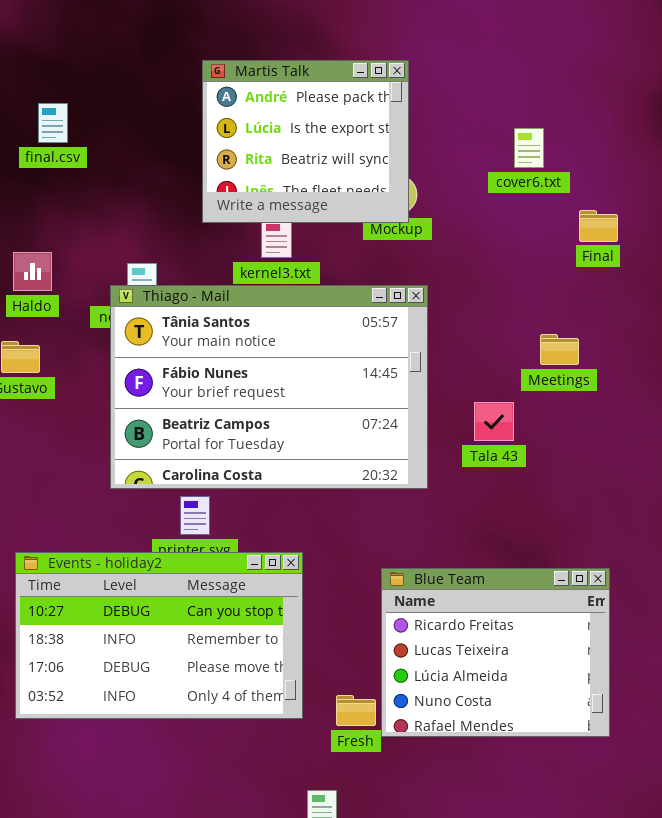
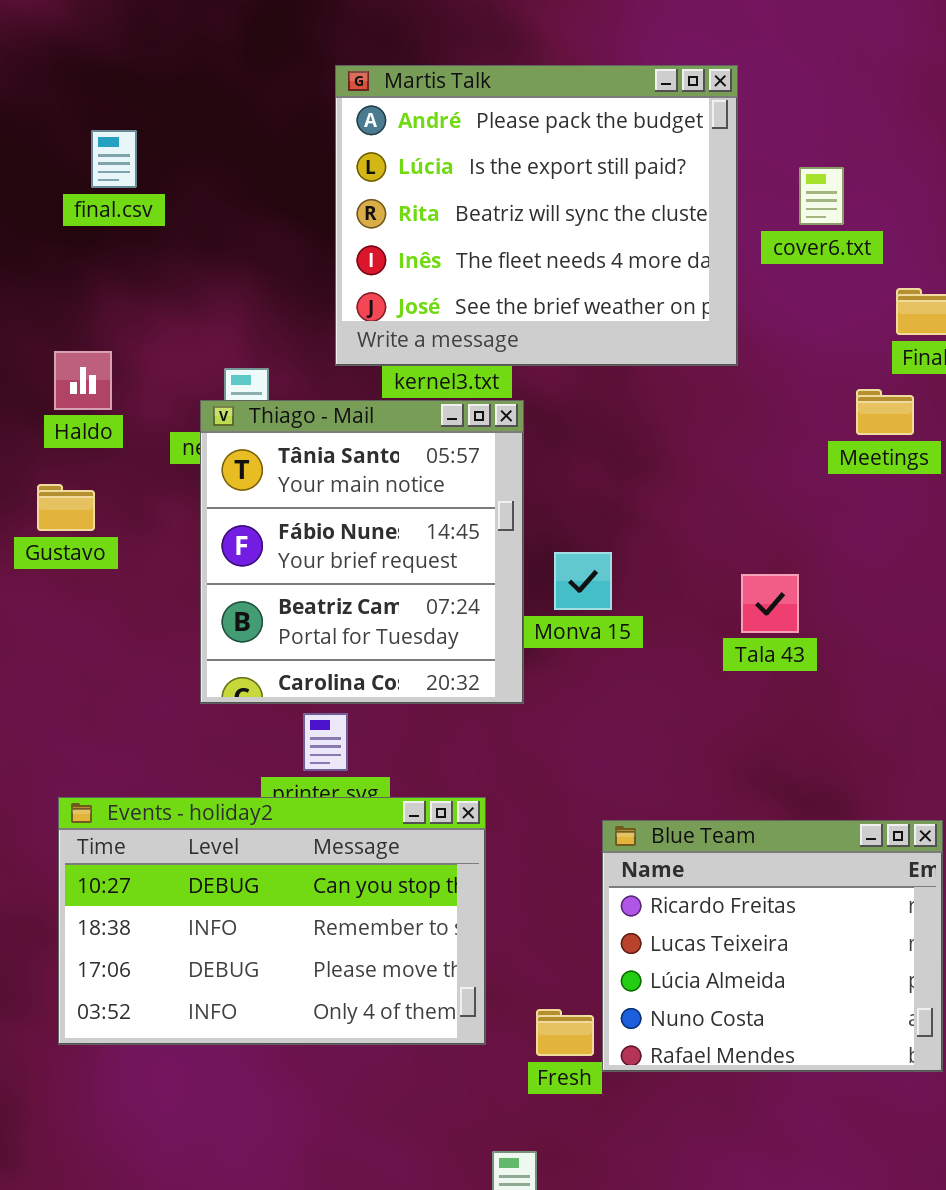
Martis Talk: [202,60,409,223] -> [335,65,738,366], resized
Thiago - Mail: [110,285,428,489] -> [200,400,524,704], resized
Meetings: [540,334,579,365] -> [856,389,914,435], moved

